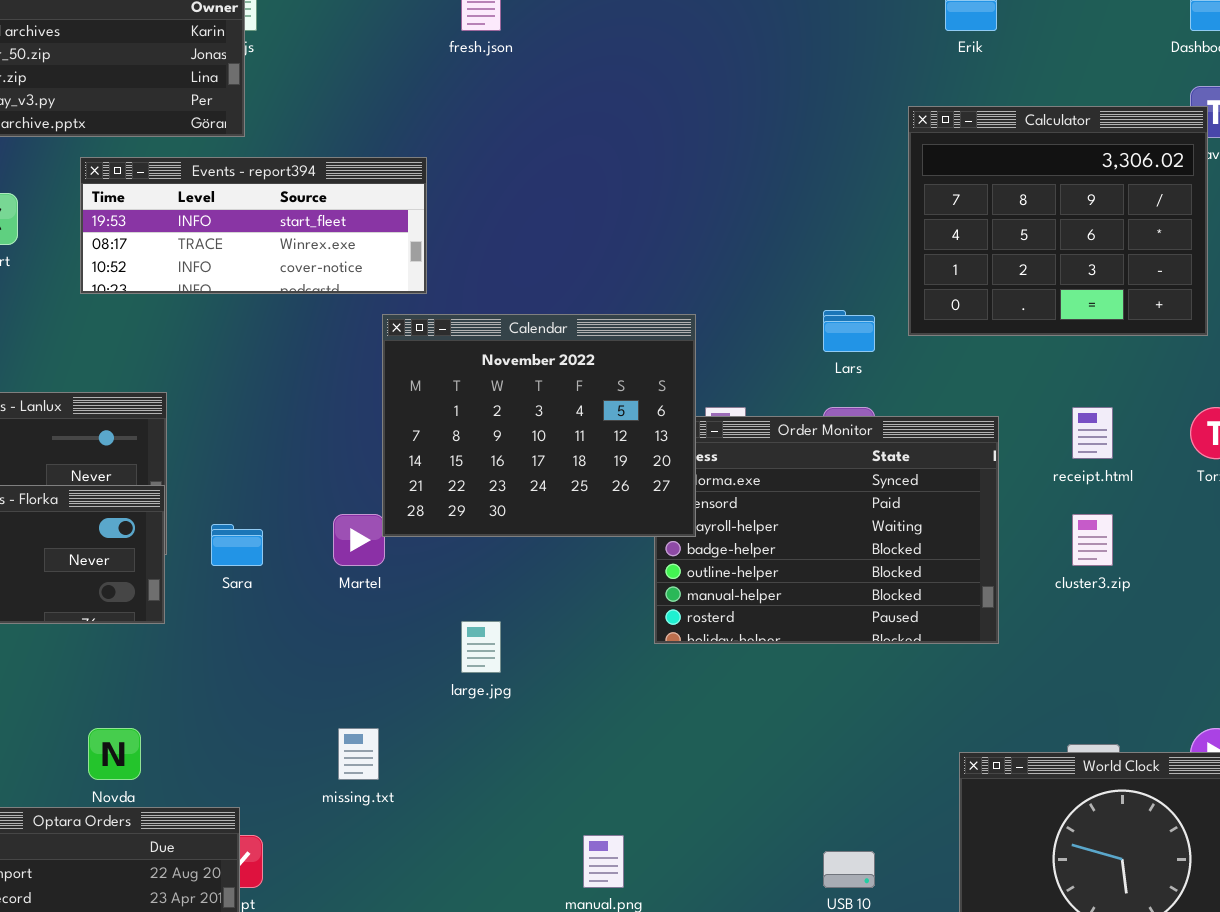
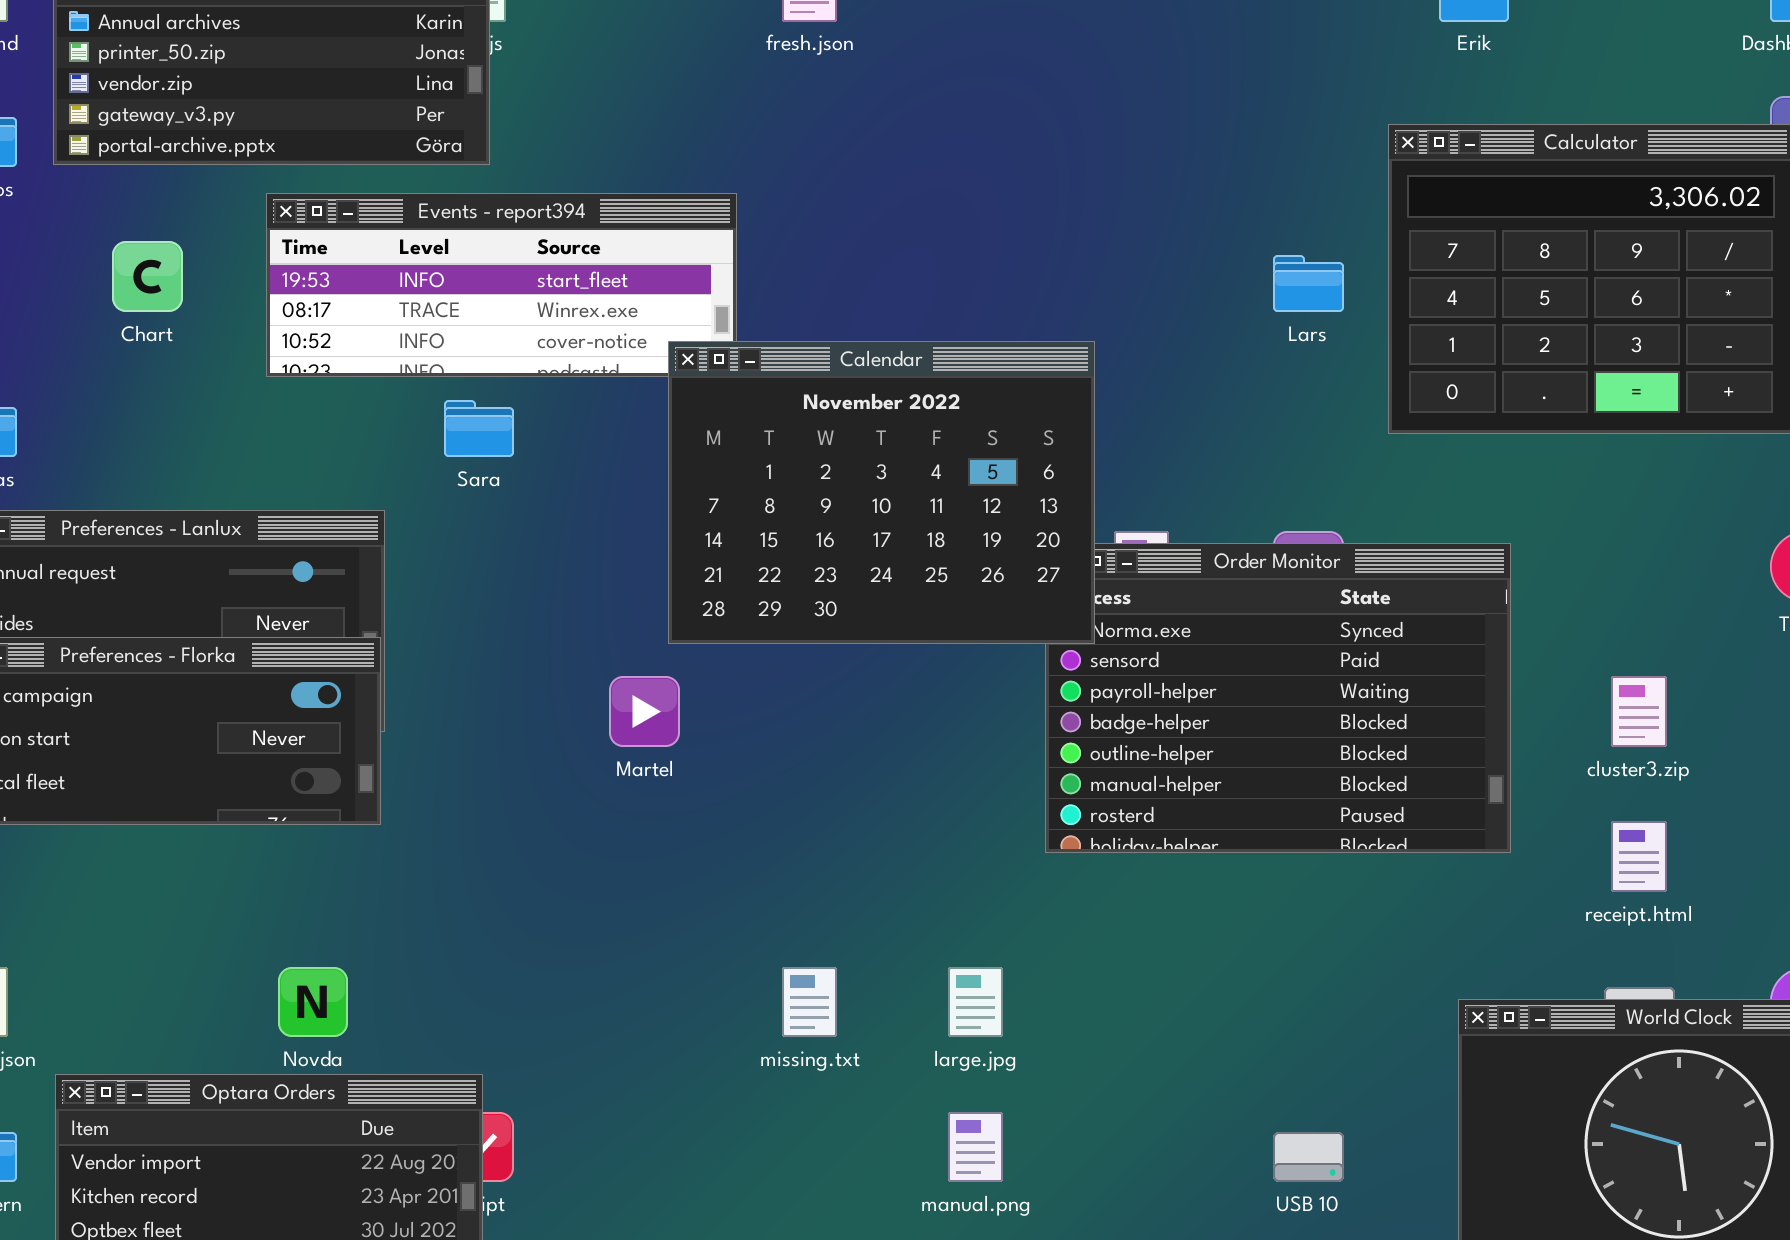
Lars: [823,310,875,352] -> [1273,255,1344,312], moved
Calendar: [382,314,696,537] -> [668,341,1095,644], moved
receipt.html: [1072,407,1113,459] -> [1611,821,1667,892], moved
Sara: [211,524,263,566] -> [444,400,514,457], moved
large.jpg: [461,621,501,673] -> [948,967,1003,1037], moved
missing.txt: [338,728,379,780] -> [782,967,837,1037], moved

